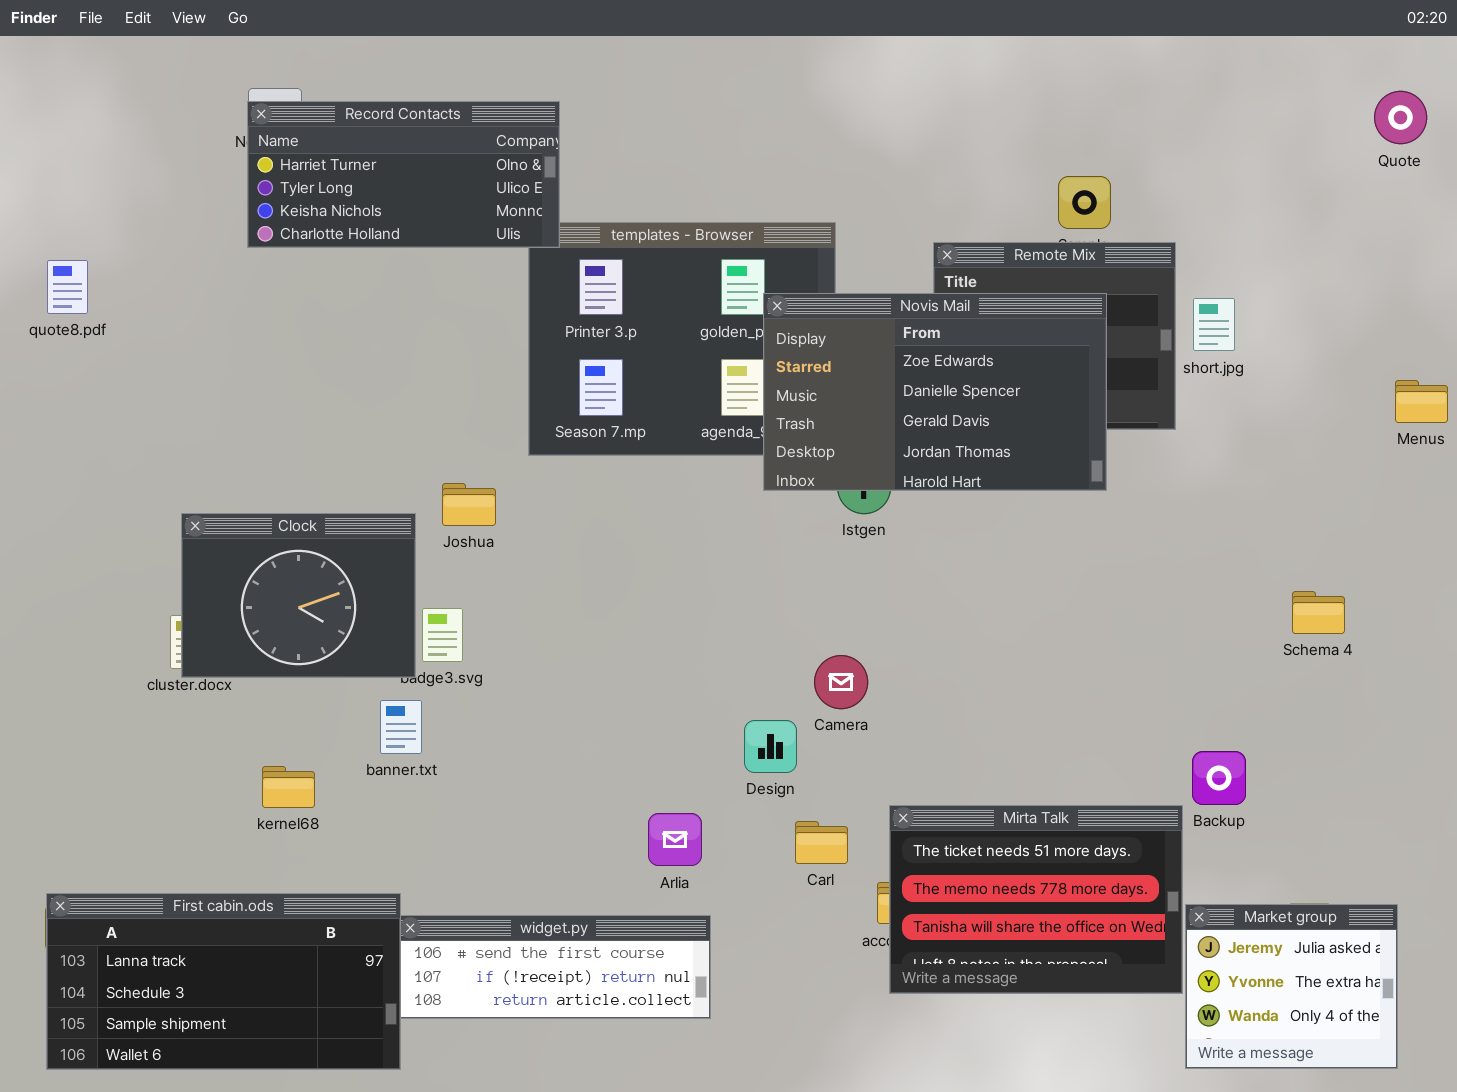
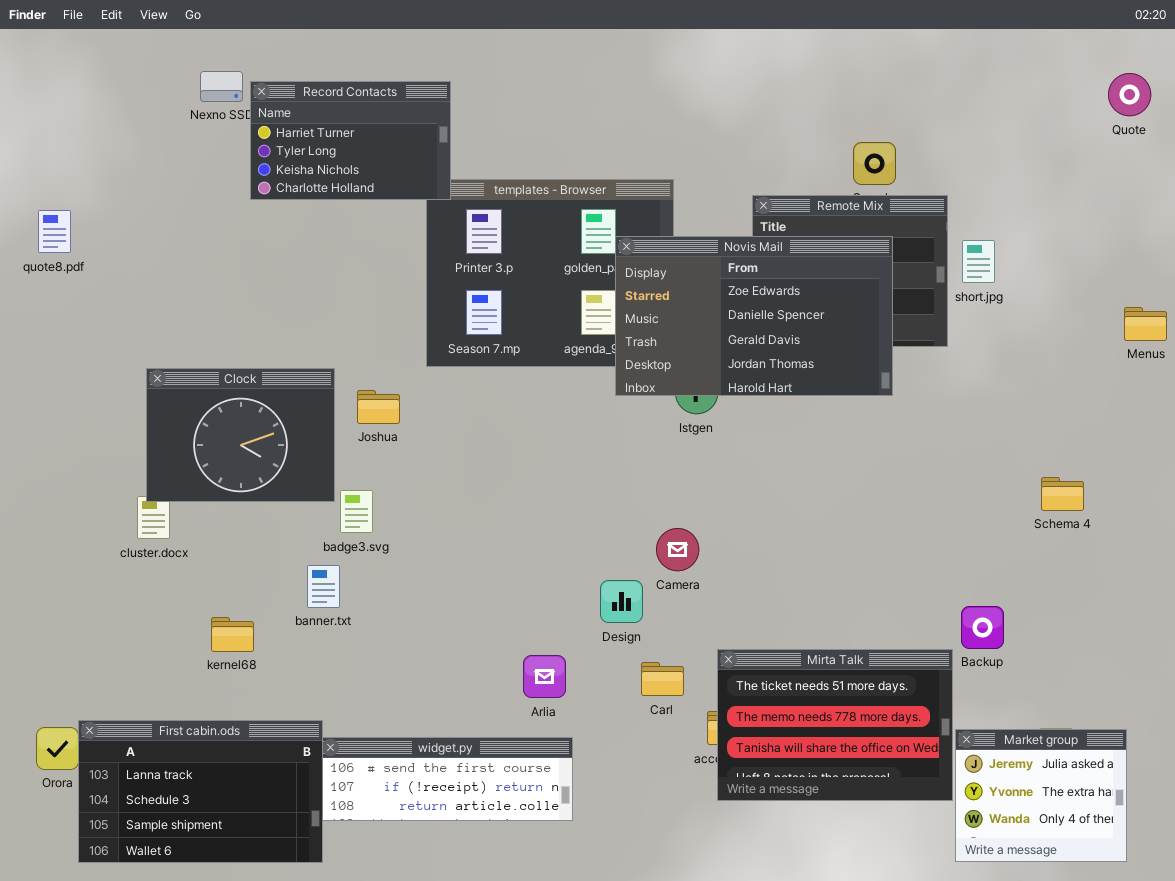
Record Contacts: [247,101,560,248] -> [250,81,451,200], resized
Clock: [181,513,416,678] -> [146,368,335,502], moved
First cabin.ods: [46,893,401,1070] -> [78,720,323,863], resized

